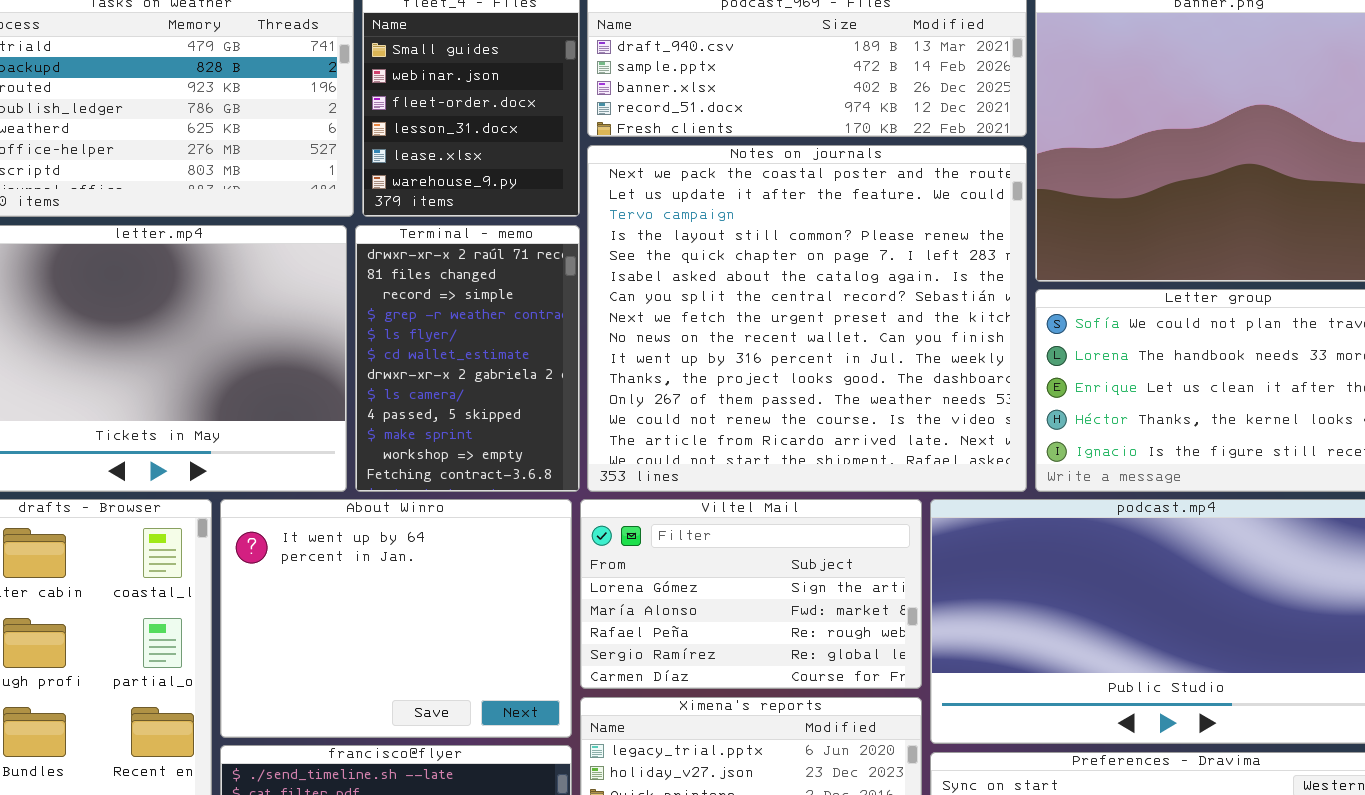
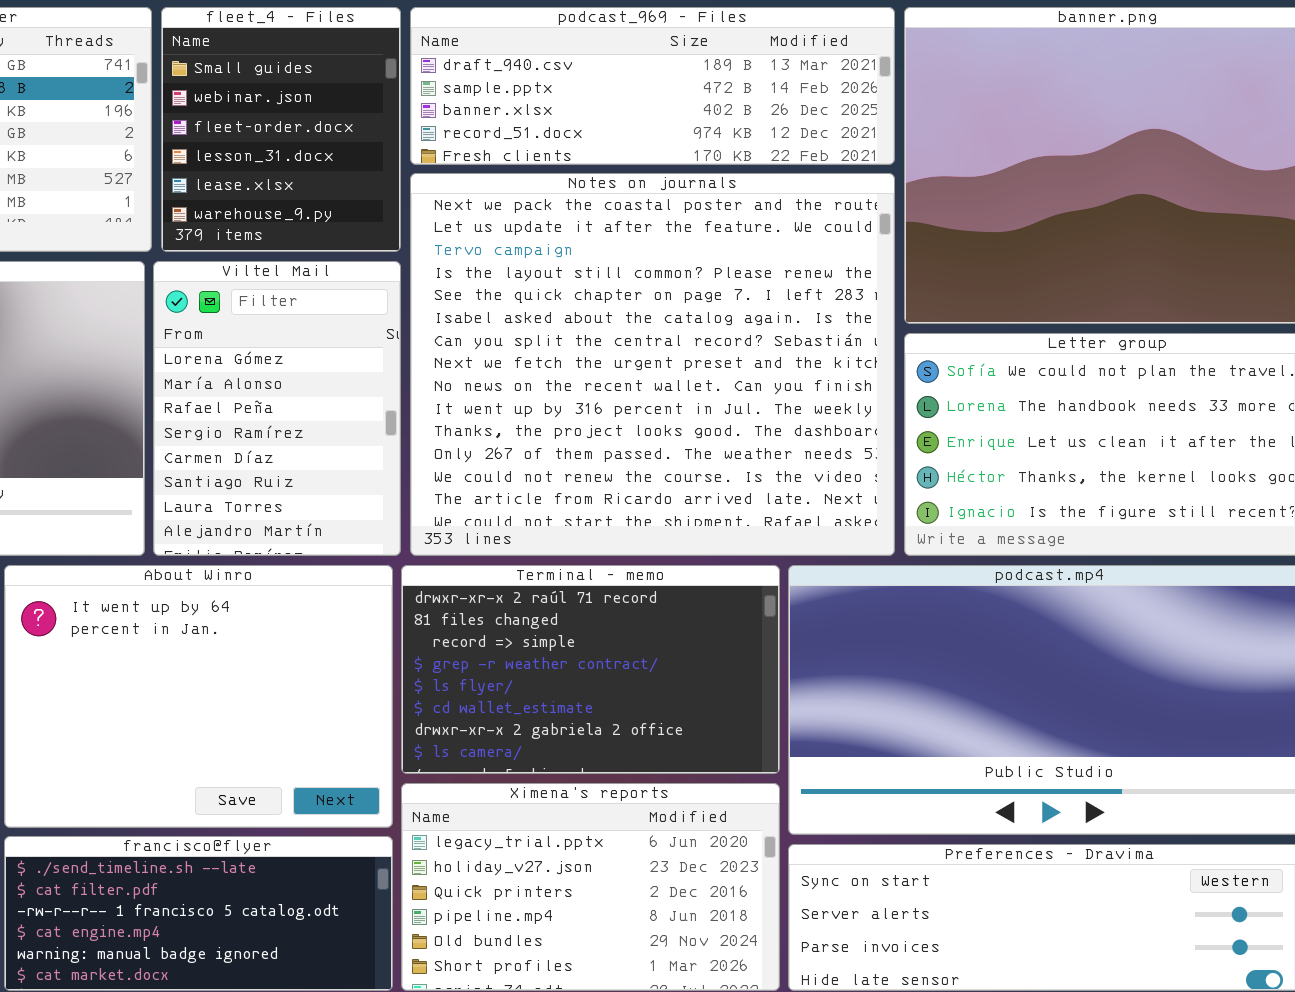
Terminal - memo: [355,225,580,492] -> [401,565,780,774], moved, resized
Viltel Mail: [580,499,922,689] -> [153,261,401,556], moved, resized

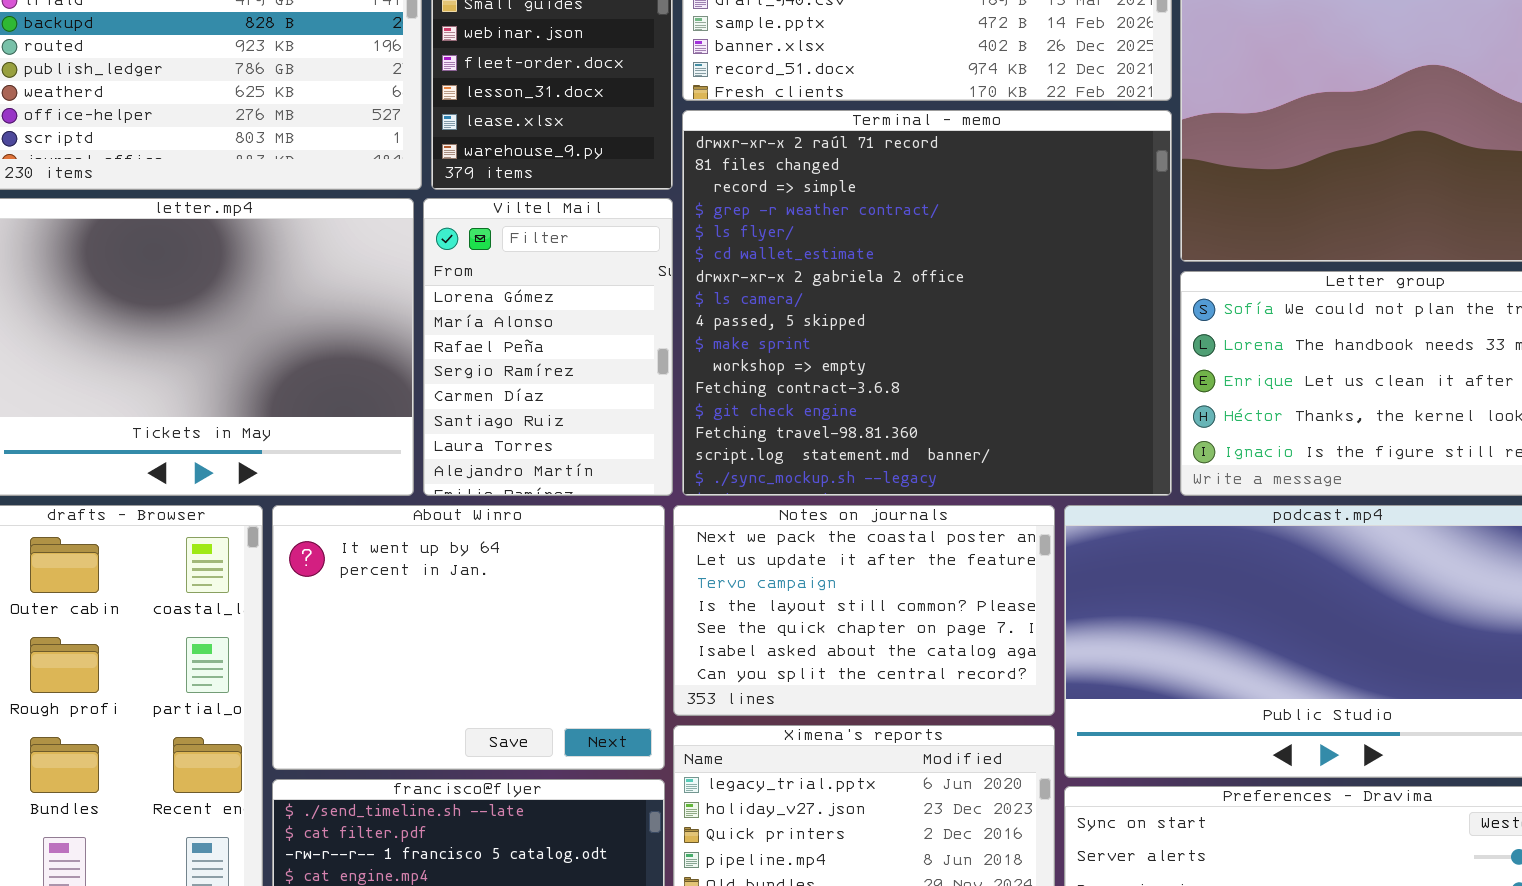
Notes on journals: [410,173,895,556] -> [673,505,1055,716], moved, resized
Terminal - memo: [401,565,780,774] -> [682,110,1172,496], moved, resized

